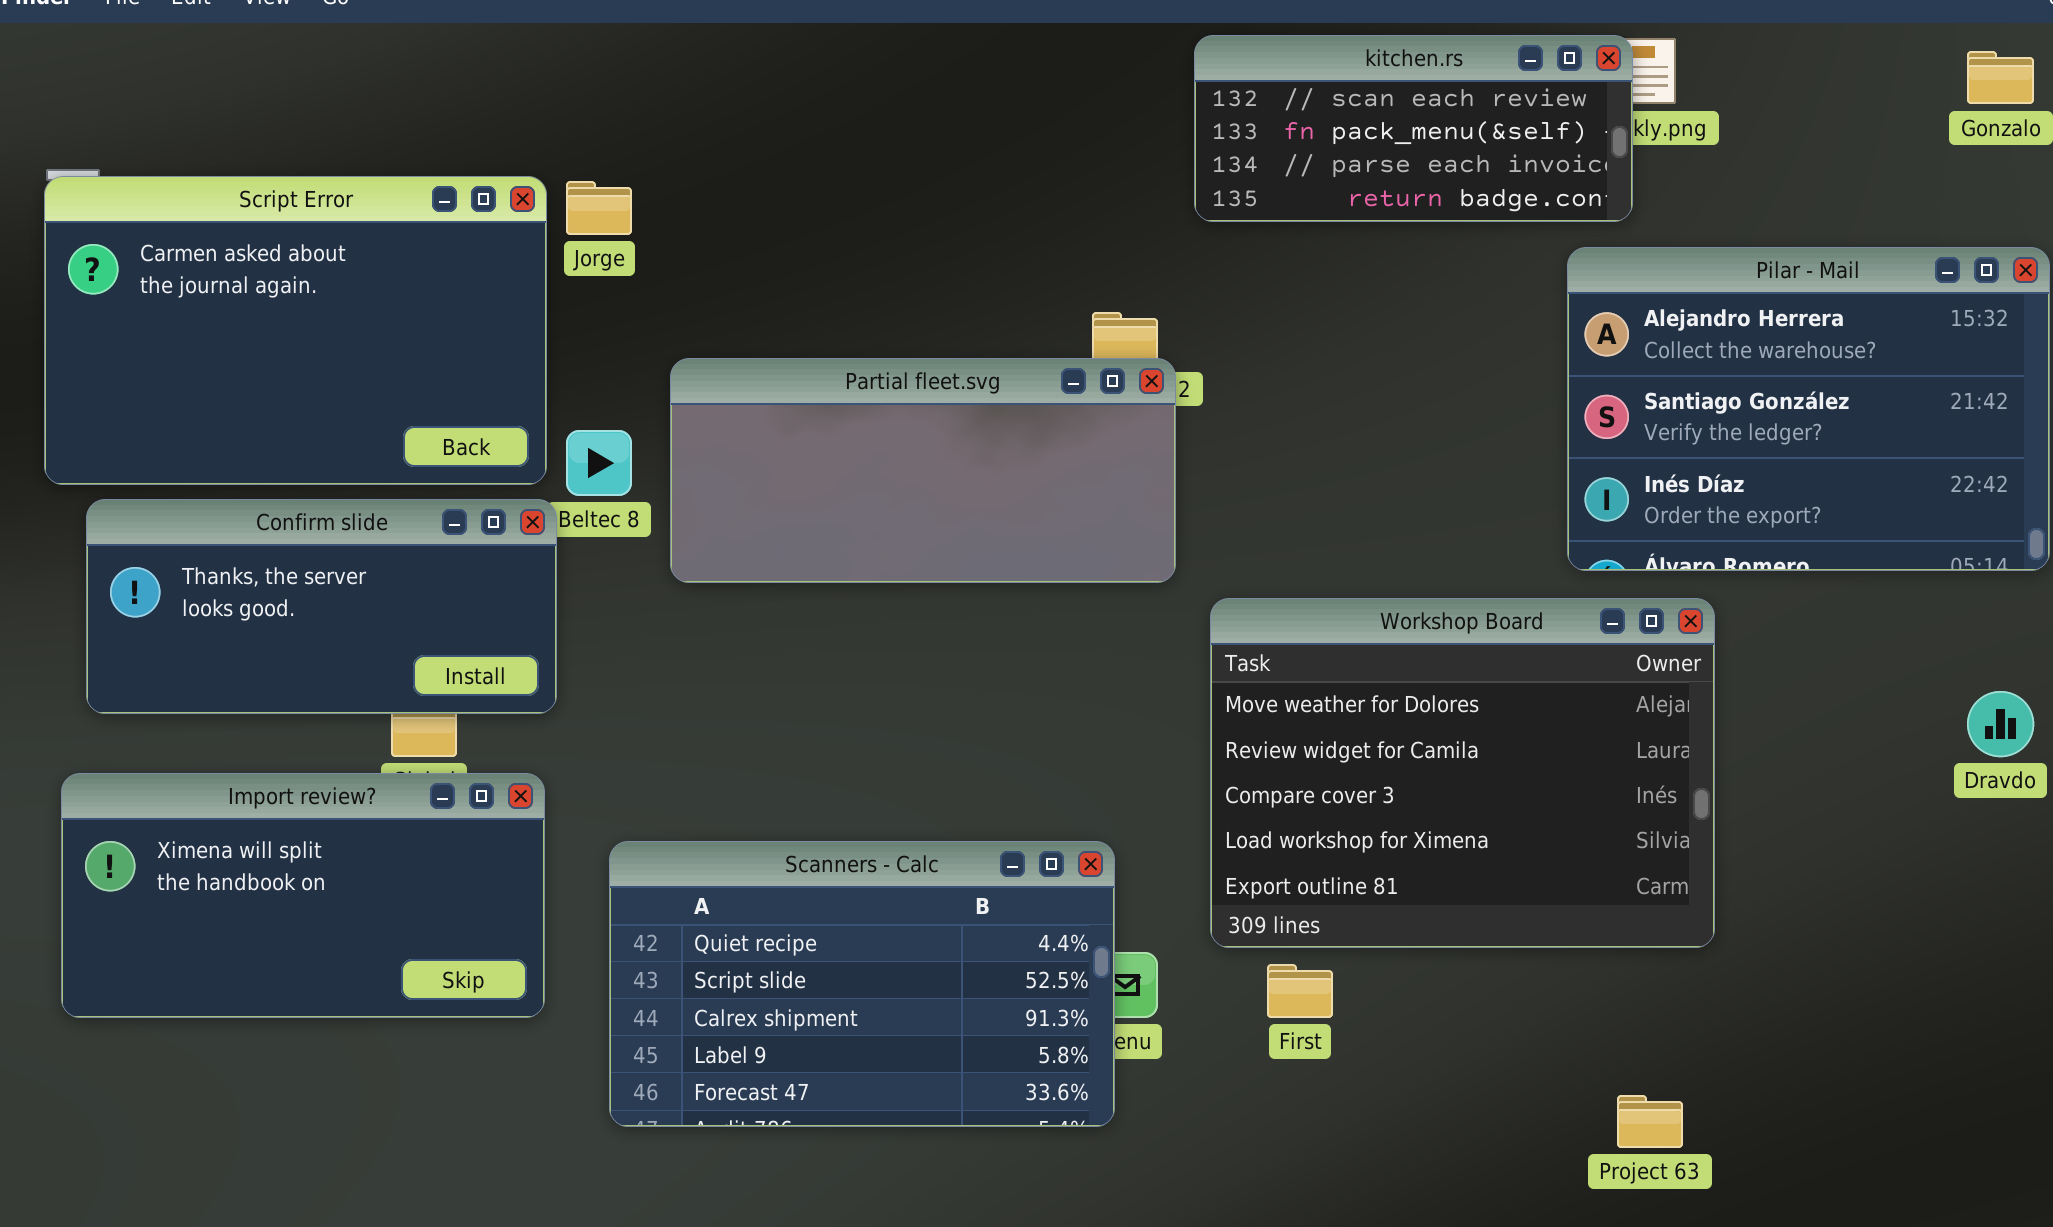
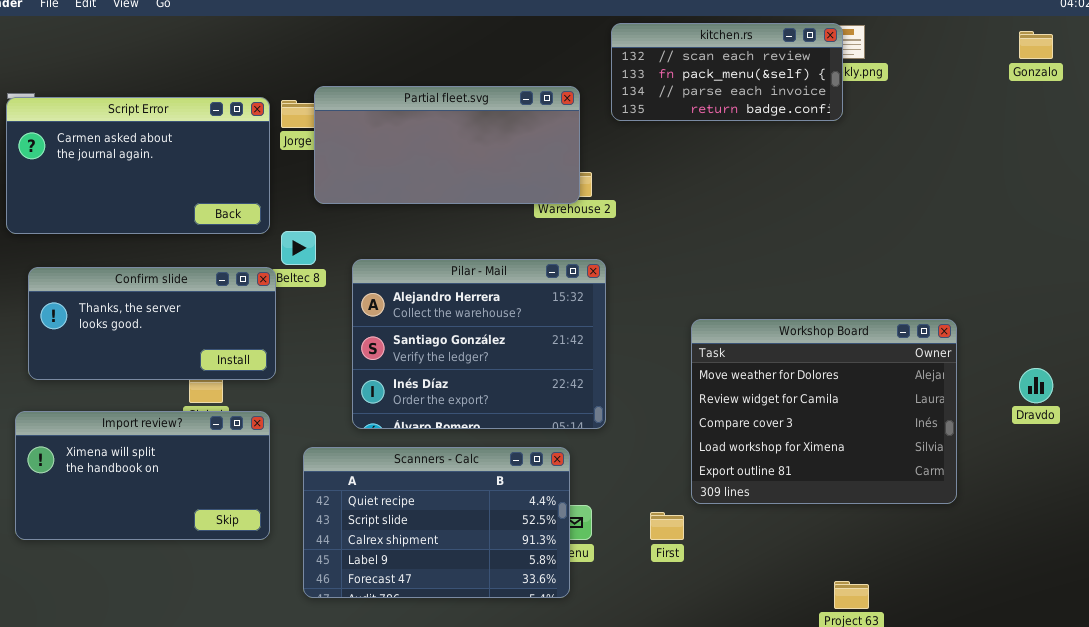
Script Error: [44,176,547,485] -> [6,97,270,234], resized
Pilar - Mail: [1567,247,2050,571] -> [352,259,606,429], moved
Partial fleet.svg: [670,358,1176,583] -> [314,86,580,204], moved
Workshop Board: [1210,598,1715,948] -> [691,319,957,504], moved

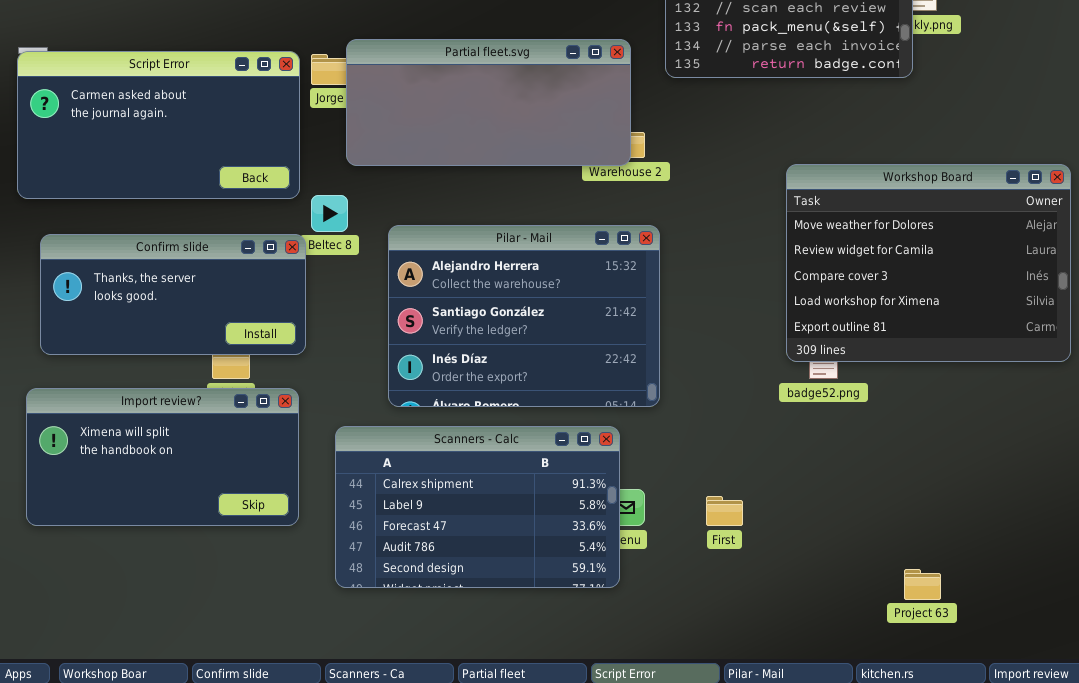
Workshop Board: [691,319,957,504] -> [786,164,1071,362], moved
Scanners - Calc: [303,447,570,598] -> [335,426,620,588], scrolled down 2 rows

